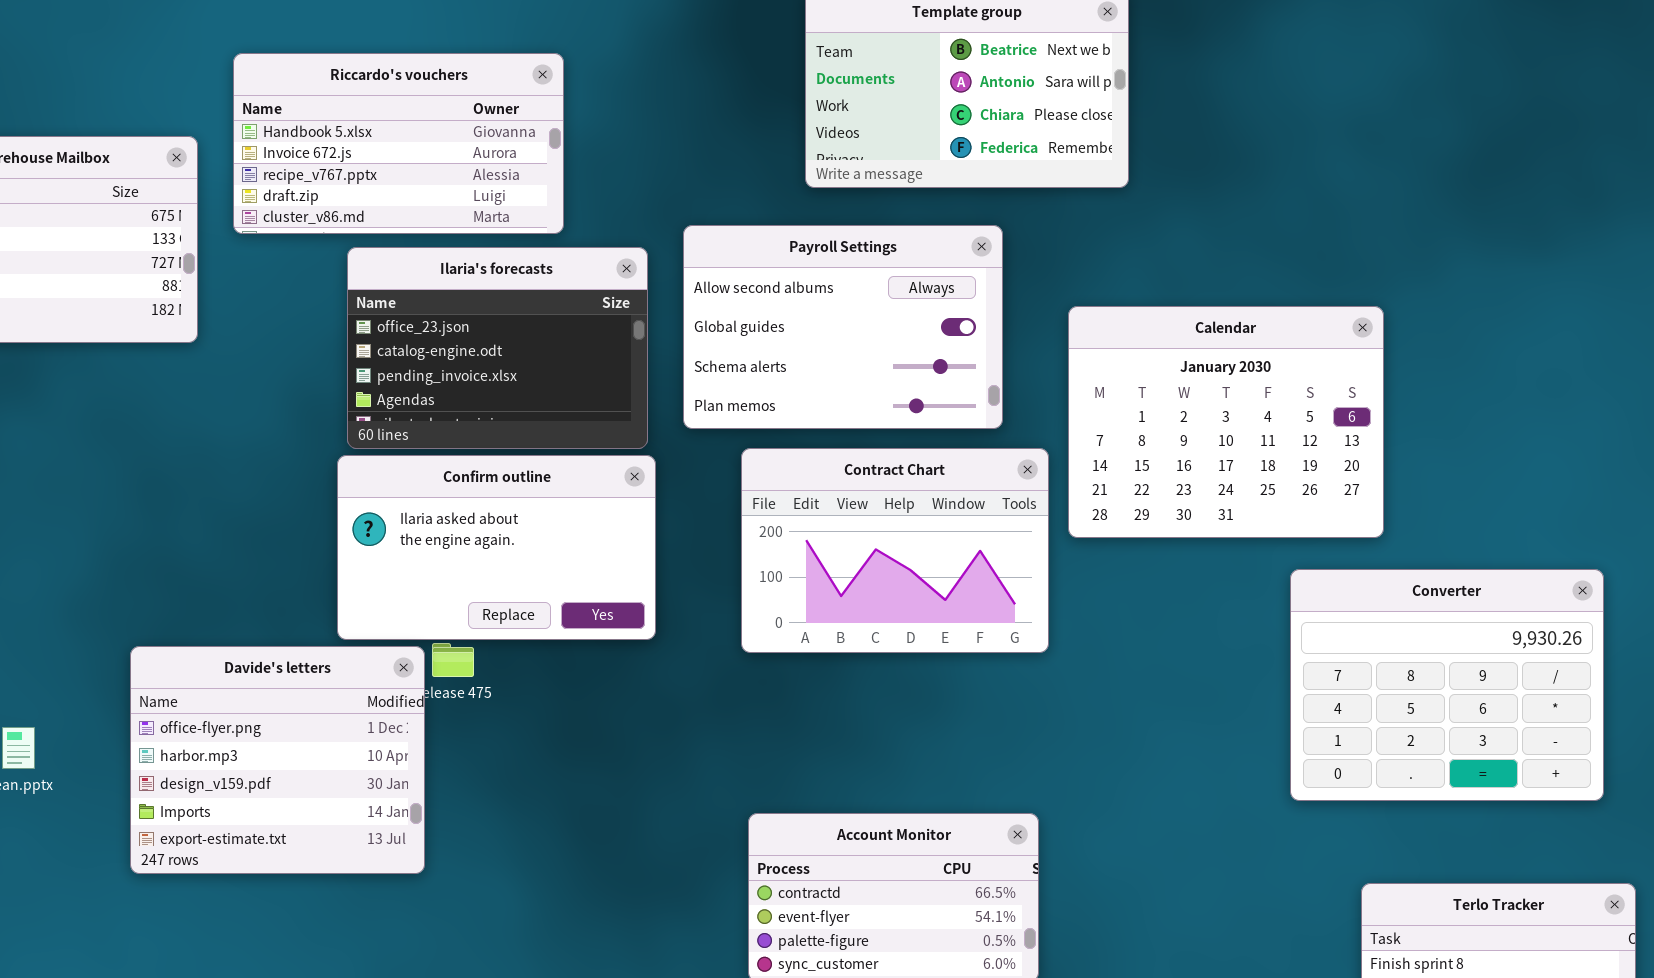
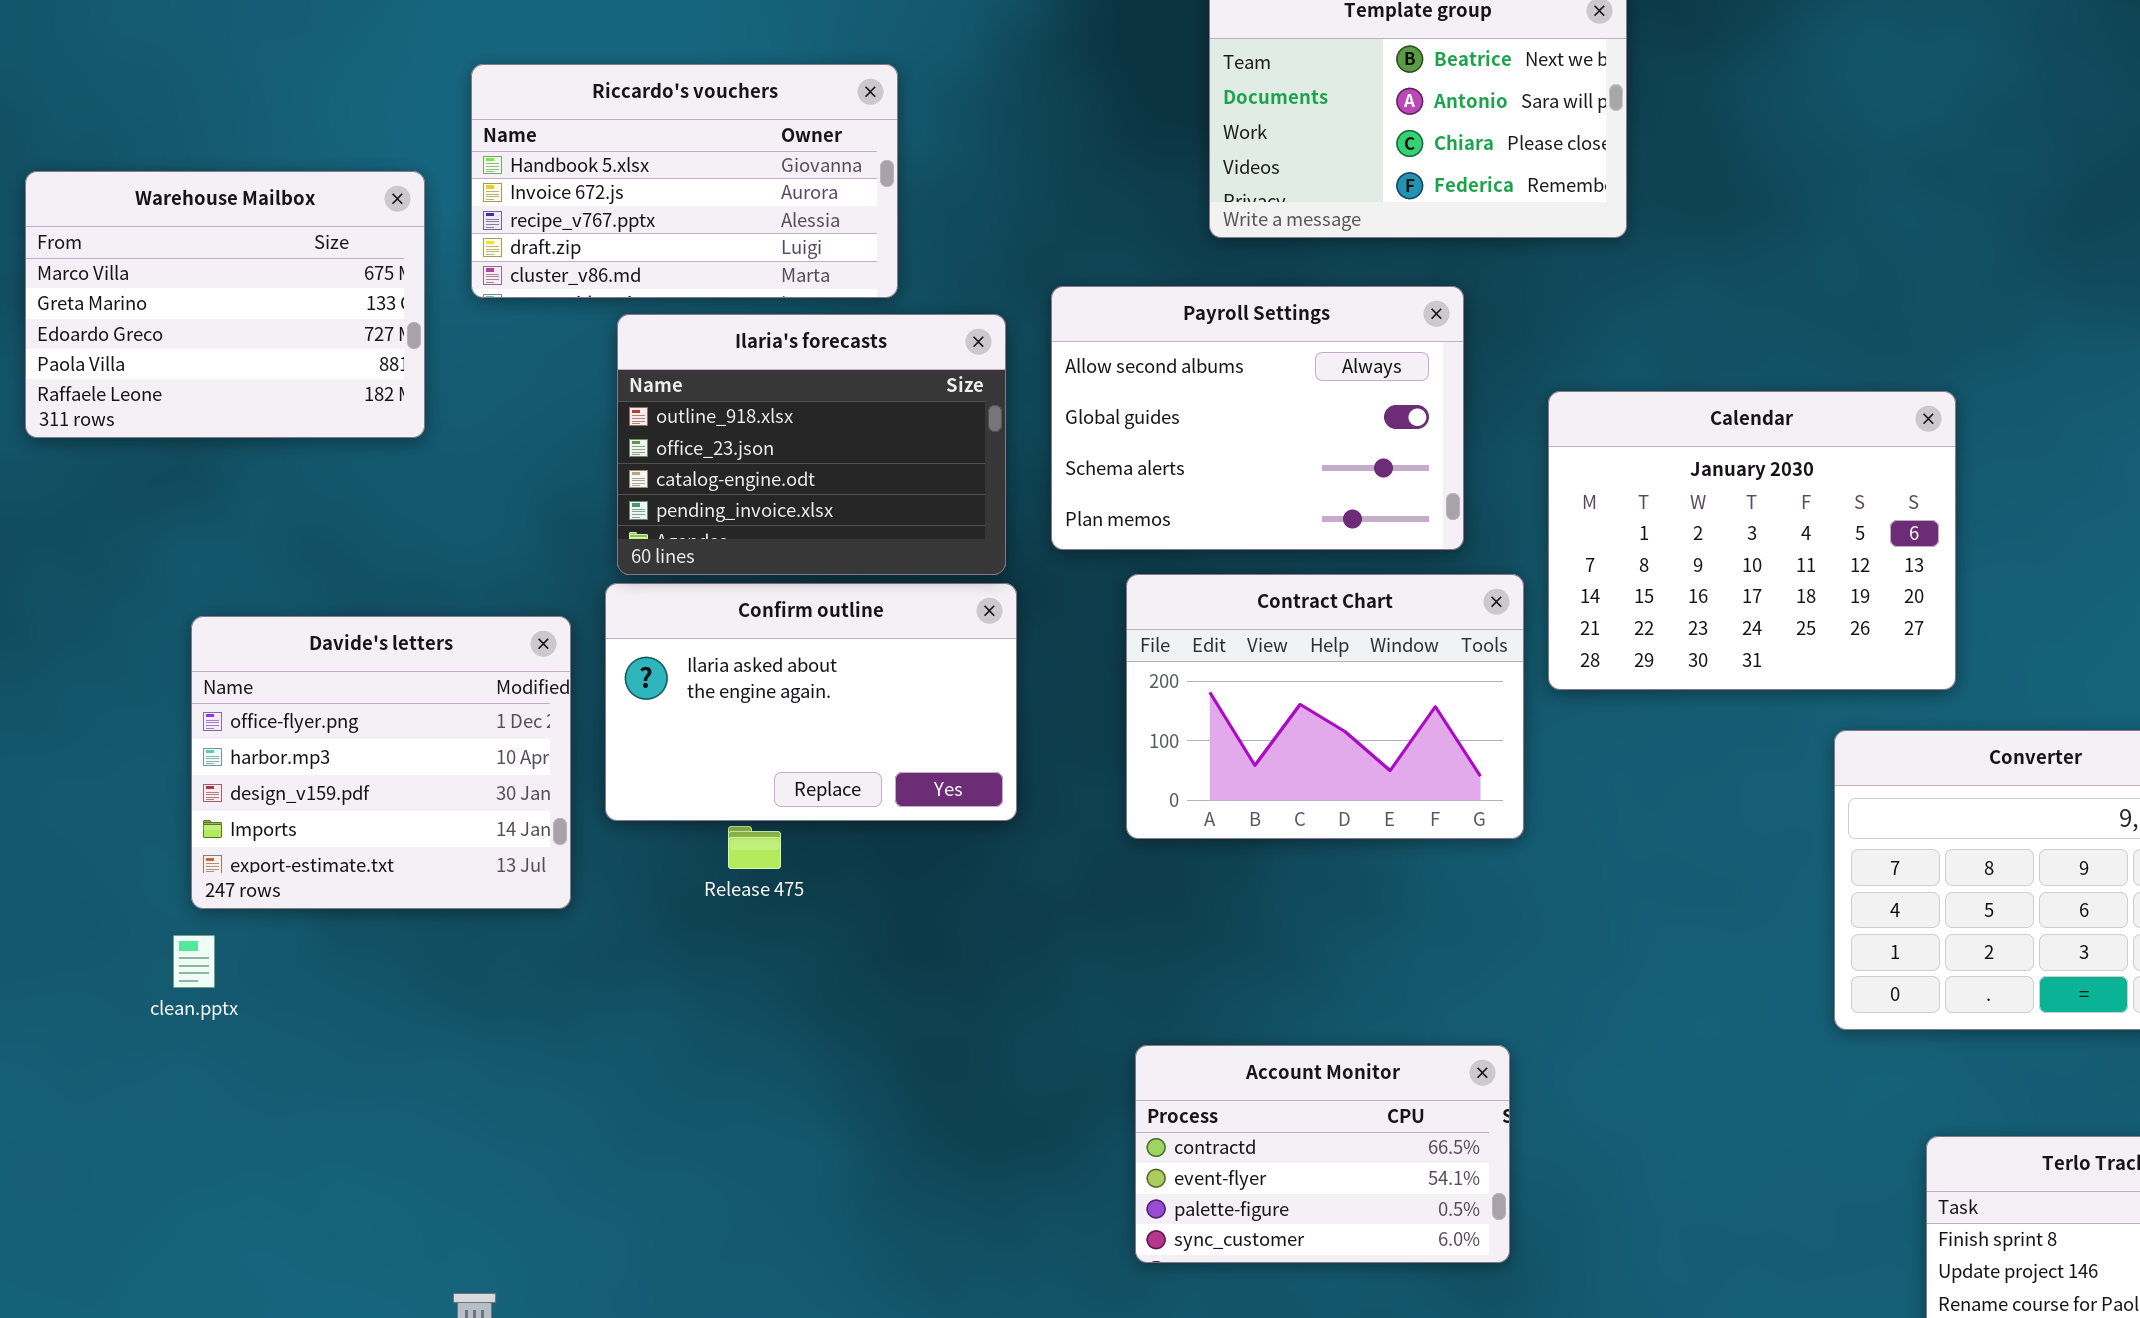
Ilaria's forecasts: [347,247,648,449] -> [617,314,1006,575], scrolled up 1 row
Davide's letters: [130,646,425,874] -> [191,616,571,909], moved

